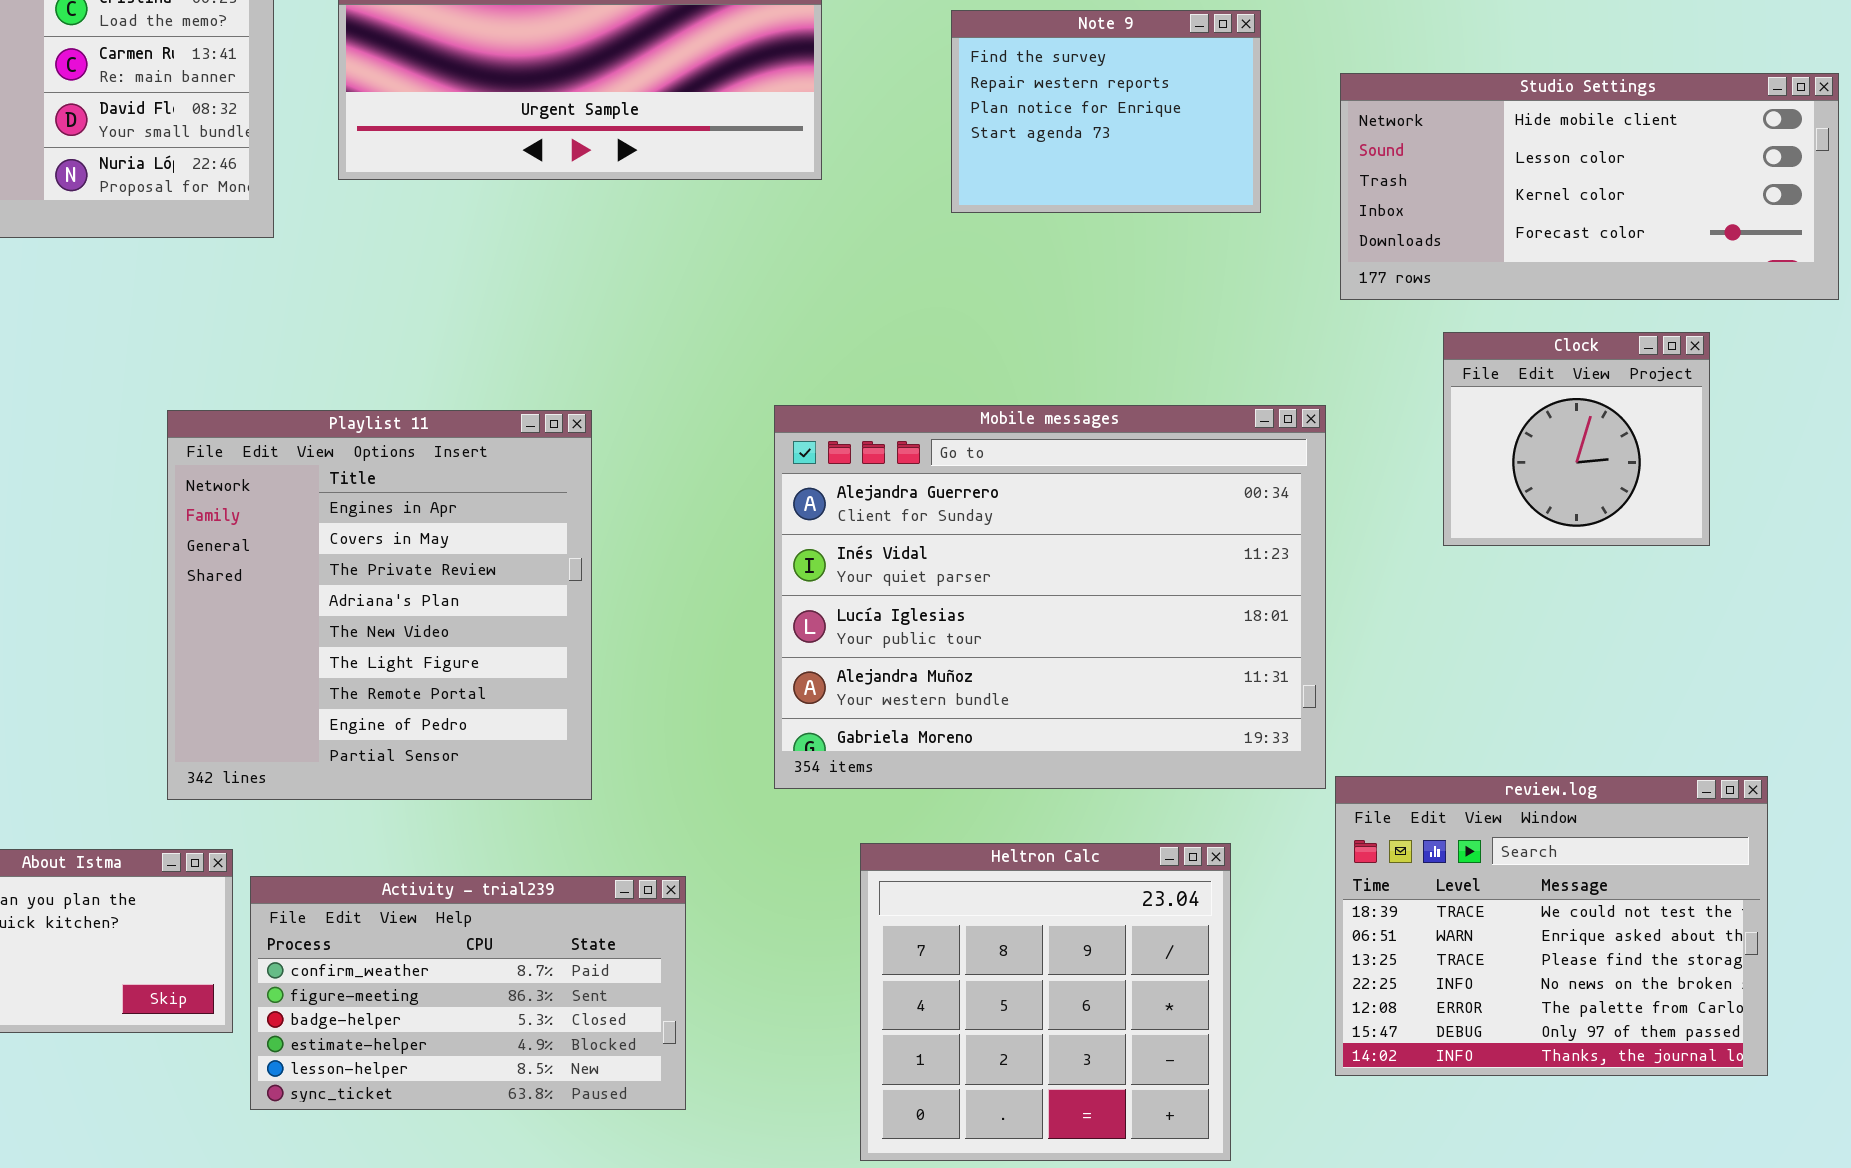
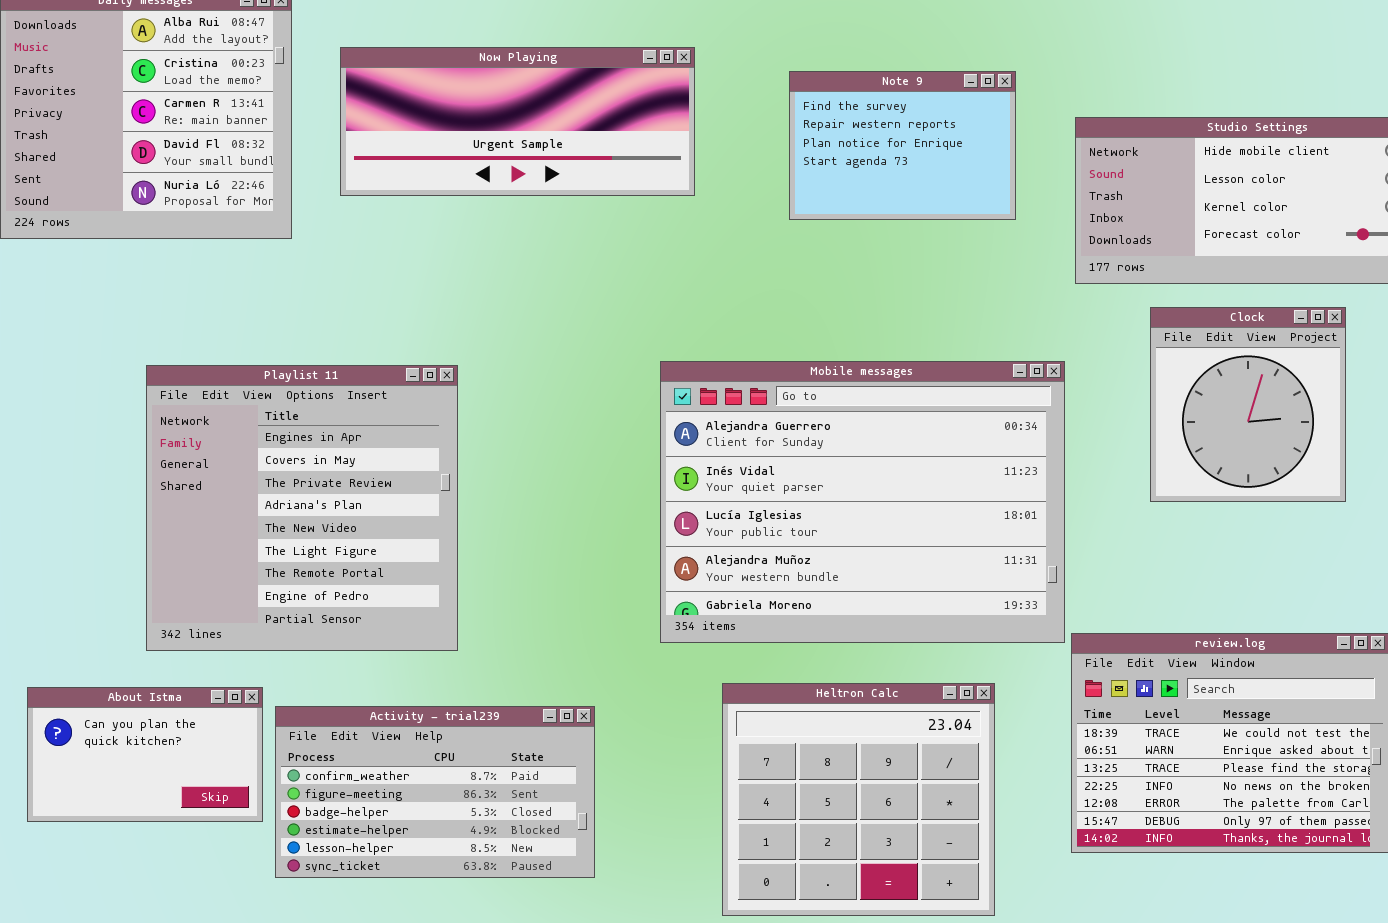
Clock: [1443,332,1710,546] -> [1150,307,1346,502], resized
Playlist 11: [167,410,592,800] -> [146,365,458,651], moved

